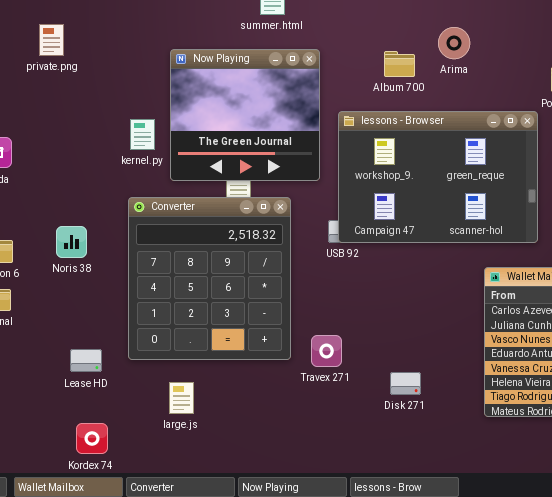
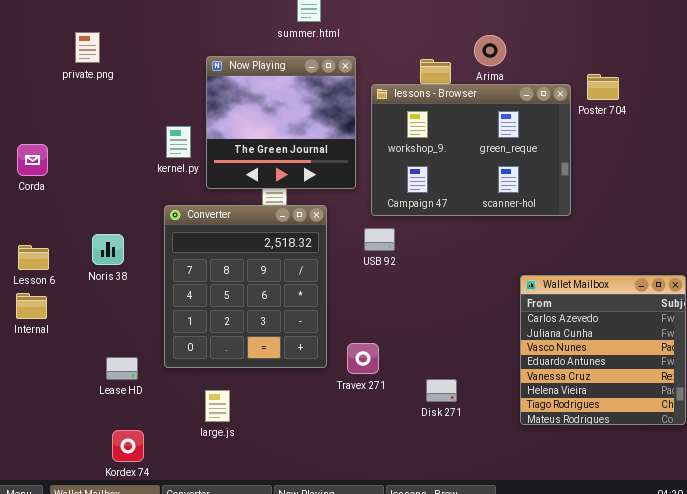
lessons - Browser: [338,111,538,243] -> [371,84,571,216], moved

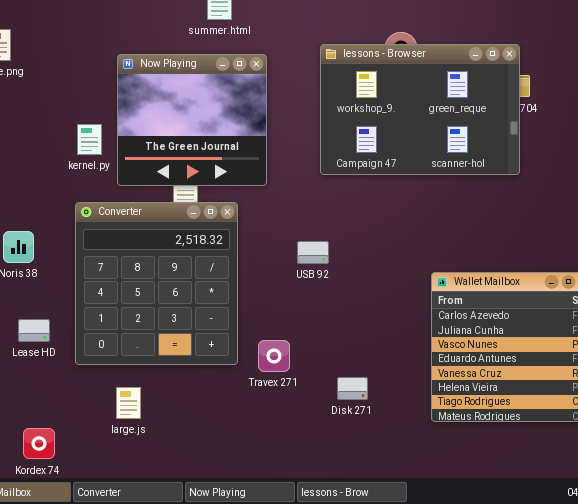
lessons - Browser: [371,84,571,216] -> [320,44,520,175], moved
USB 92: [364,228,395,251] -> [297,241,329,264], moved
Lease HD: [106,357,138,380] -> [18,319,50,342], moved

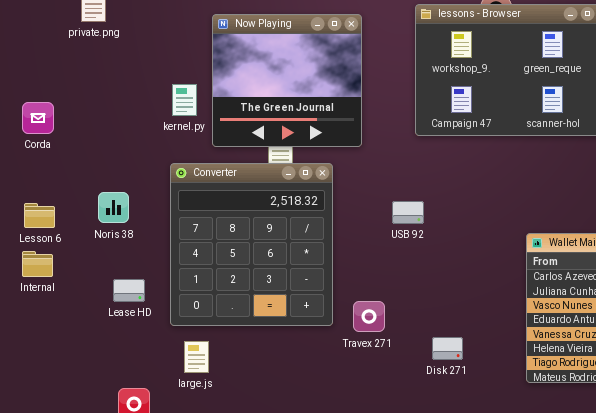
large.js: [116,387,141,419] -> [184,341,209,373], moved

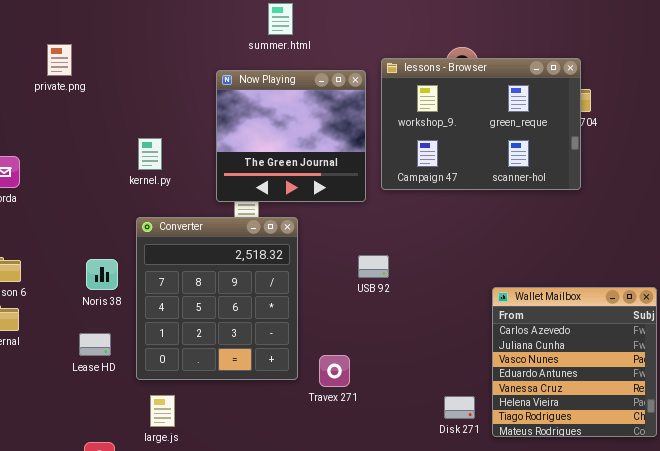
Now Playing: [212,14,362,147] -> [216,70,366,202], moved
Noris 38: [98,192,129,223] -> [86,259,118,290], moved
Disk 271: [432,337,463,360] -> [444,396,475,419], moved

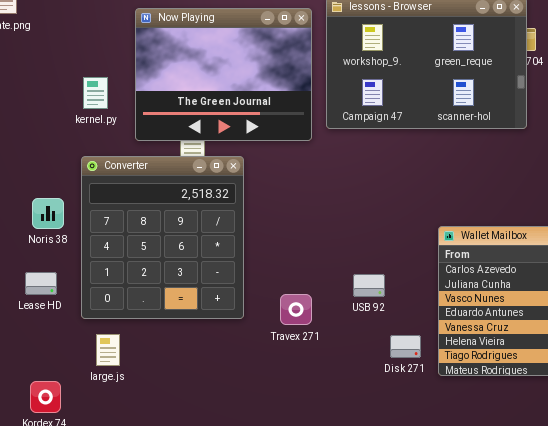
Now Playing: [216,70,366,202] -> [135,8,312,141], resized
USB 92: [358,255,389,278] -> [353,274,385,297], moved
Travex 271: [319,355,350,387] -> [280,294,312,325], moved

